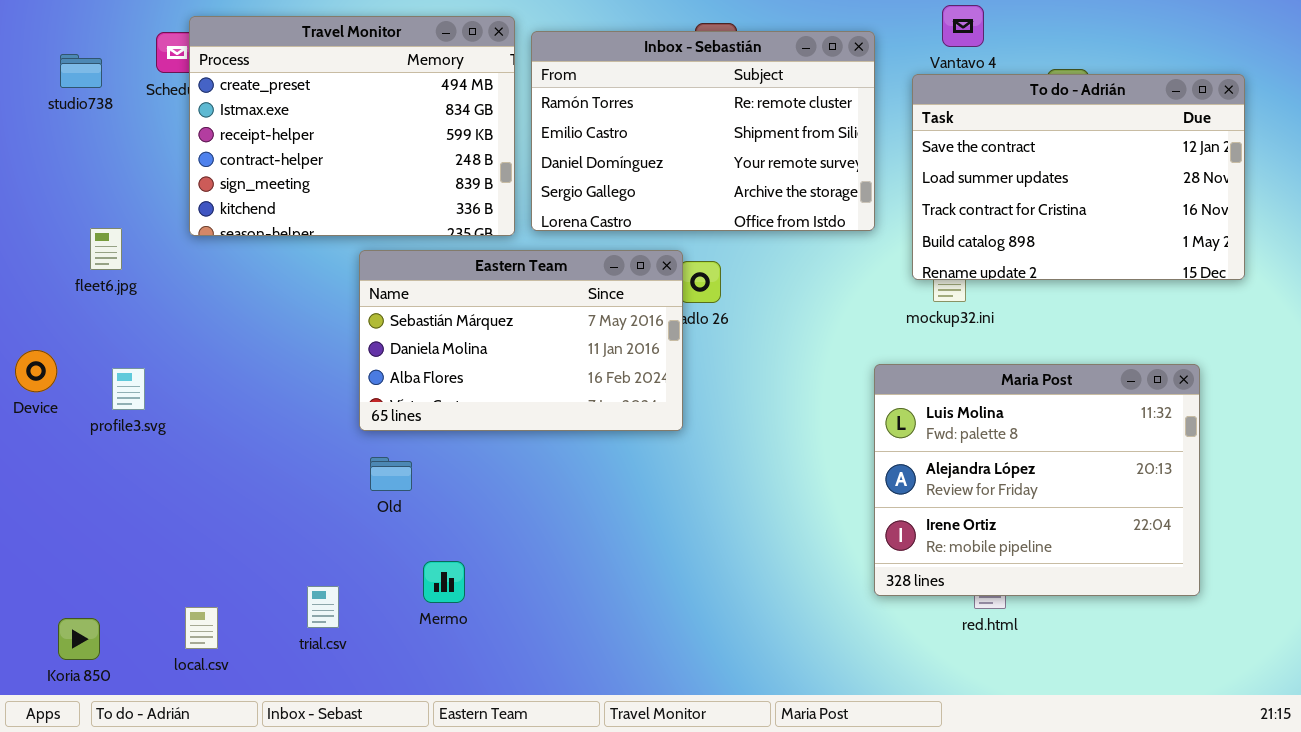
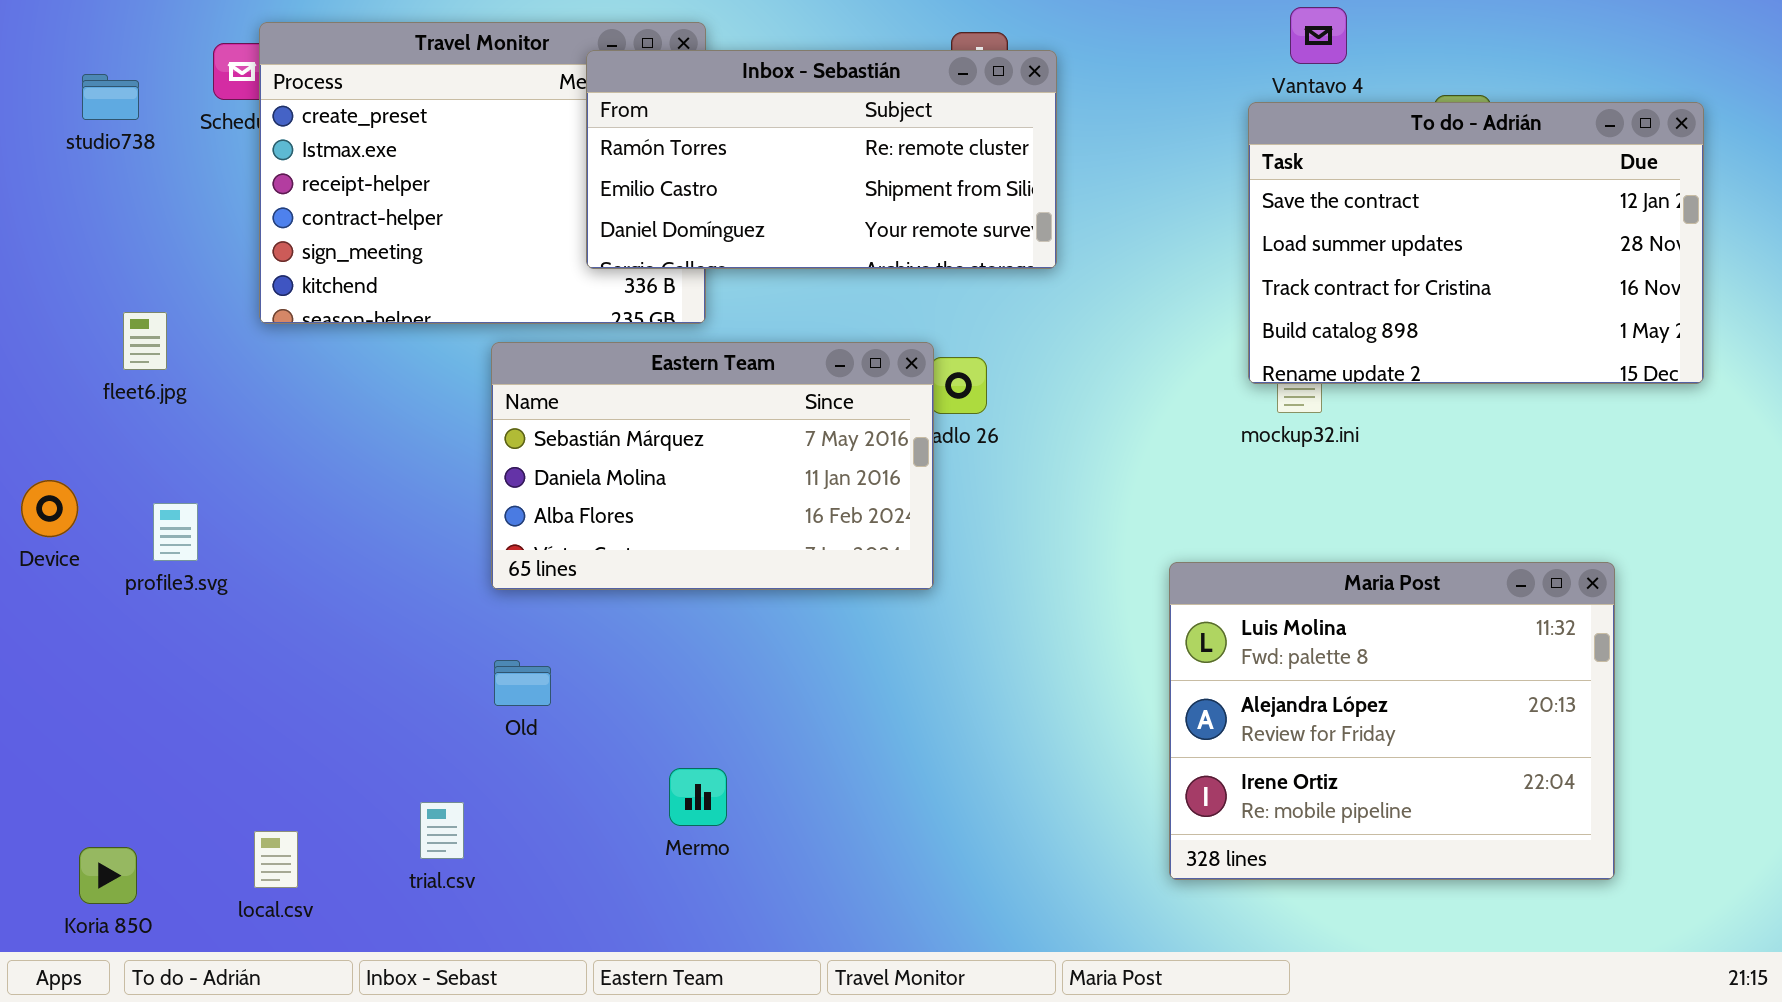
Inbox - Sebastián: [531,31,875,231] -> [586,50,1057,269], moved, resized
Maria Post: [874,364,1200,596] -> [1169,562,1615,880], moved
Old: [370,457,412,491] -> [494,660,551,706], moved
Mermo: [423,561,465,603] -> [669,768,727,826], moved

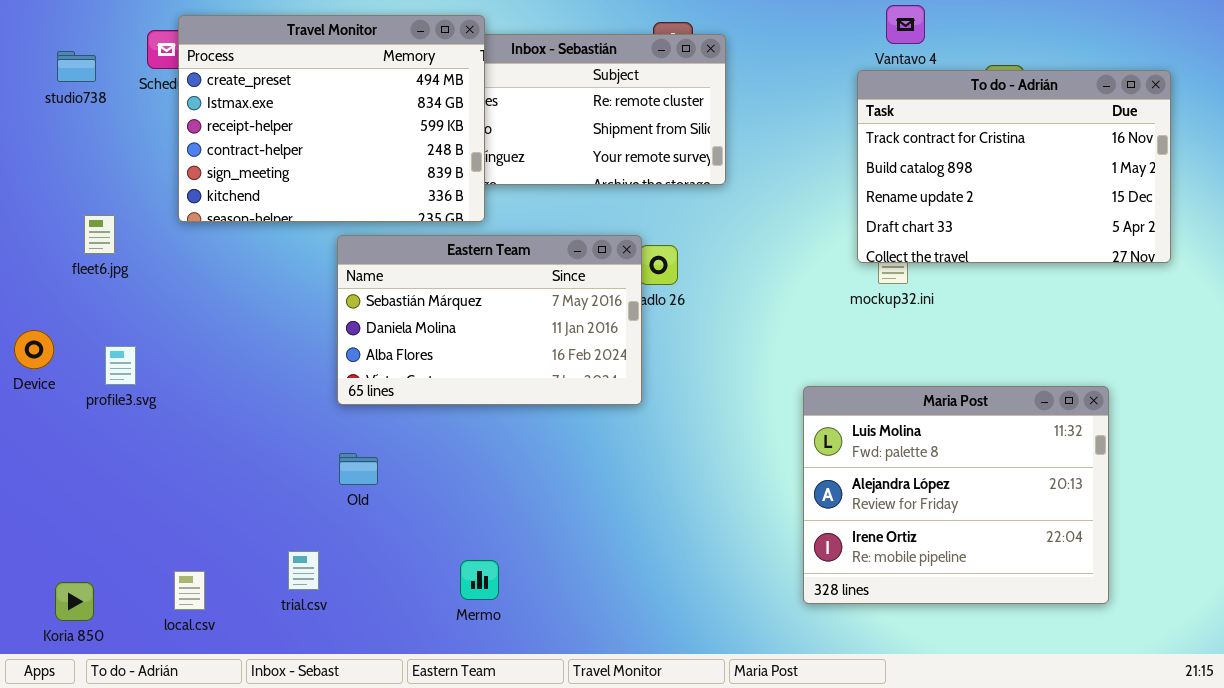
Travel Monitor: [259,22,706,324] -> [178,15,485,222], raised
To do - Adrián: [1248,102,1704,384] -> [857,70,1171,263], scrolled down 2 rows
Mermo: [669,768,727,826] -> [460,560,499,600], moved

